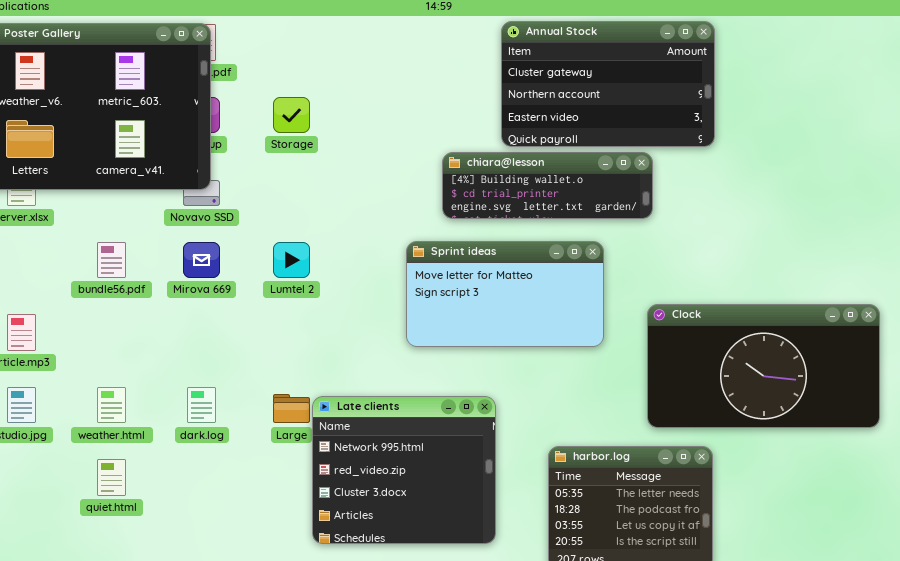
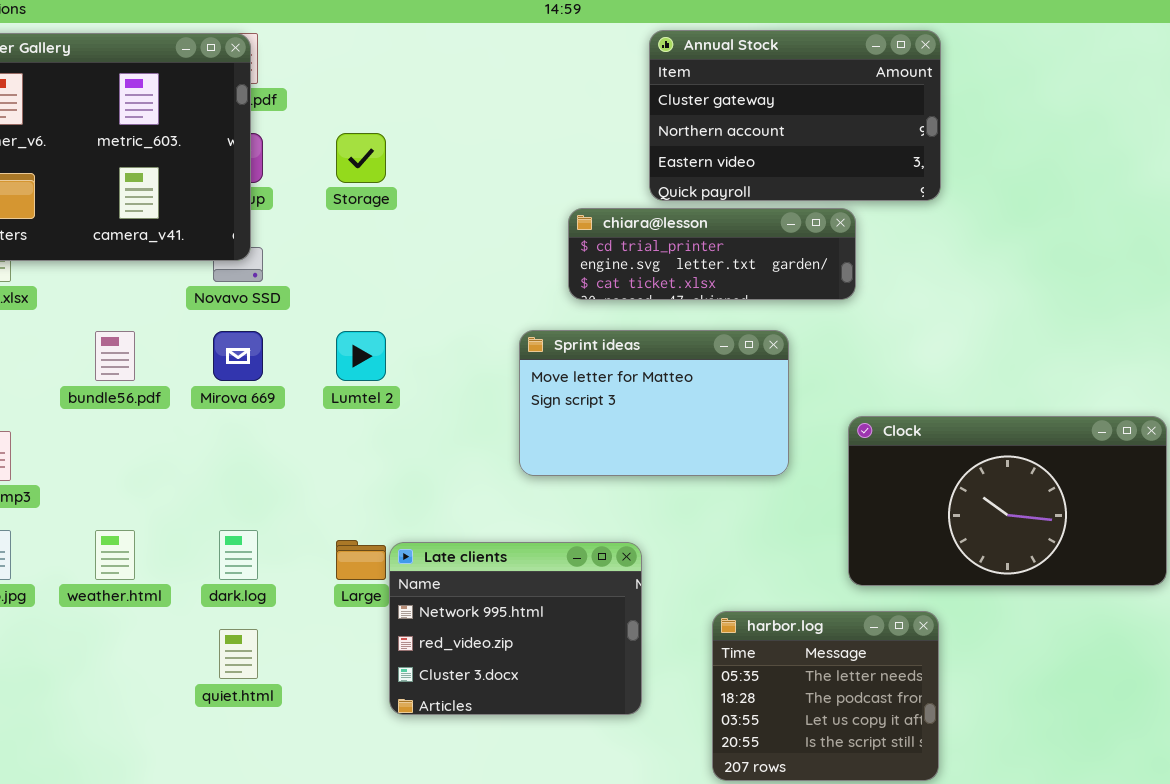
chiara@lesson: [442,152,653,219] -> [568,208,856,300], scrolled down 1 row
Late clients: [312,396,496,544] -> [389,542,642,715], resized
quiet.html: [97,459,126,496] -> [219,629,258,679], moved

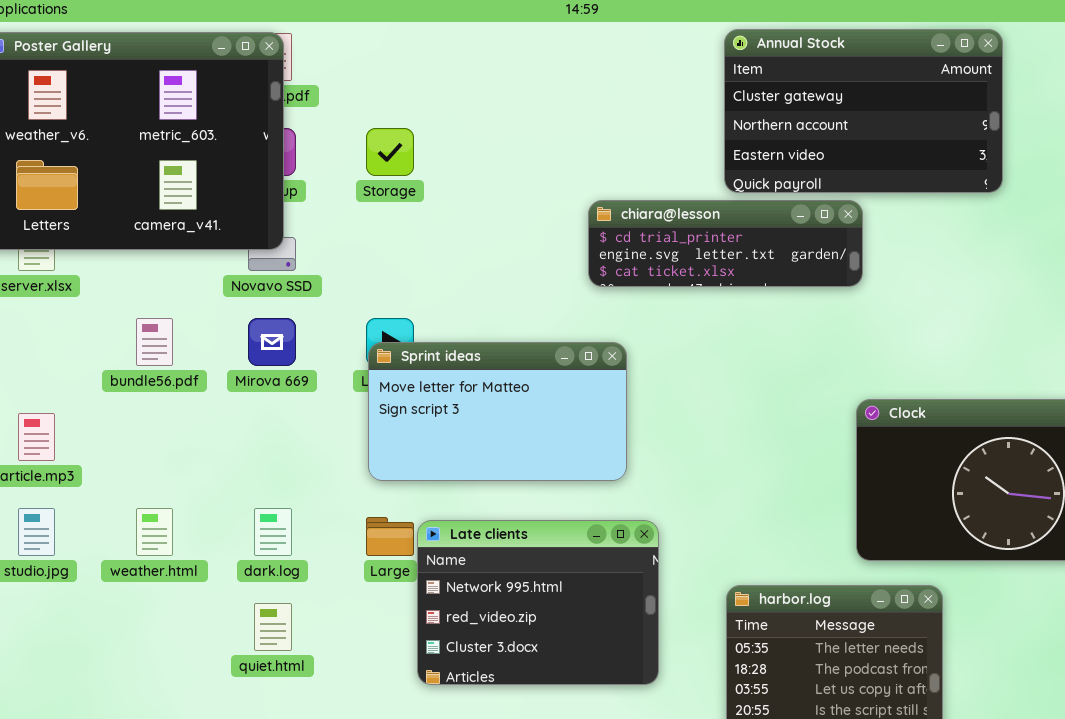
Annual Stock: [649,30,941,201] -> [724,29,1003,193], moved
Sprint ideas: [519,330,789,476] -> [368,342,627,481], moved

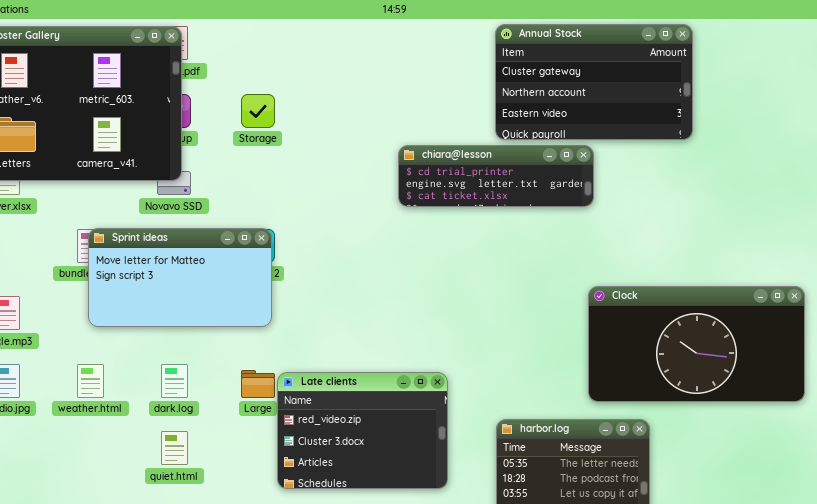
Sprint ideas: [368,342,627,481] -> [88,228,272,327], moved
Late clients: [417,520,659,685] -> [277,372,448,489], scrolled down 1 row

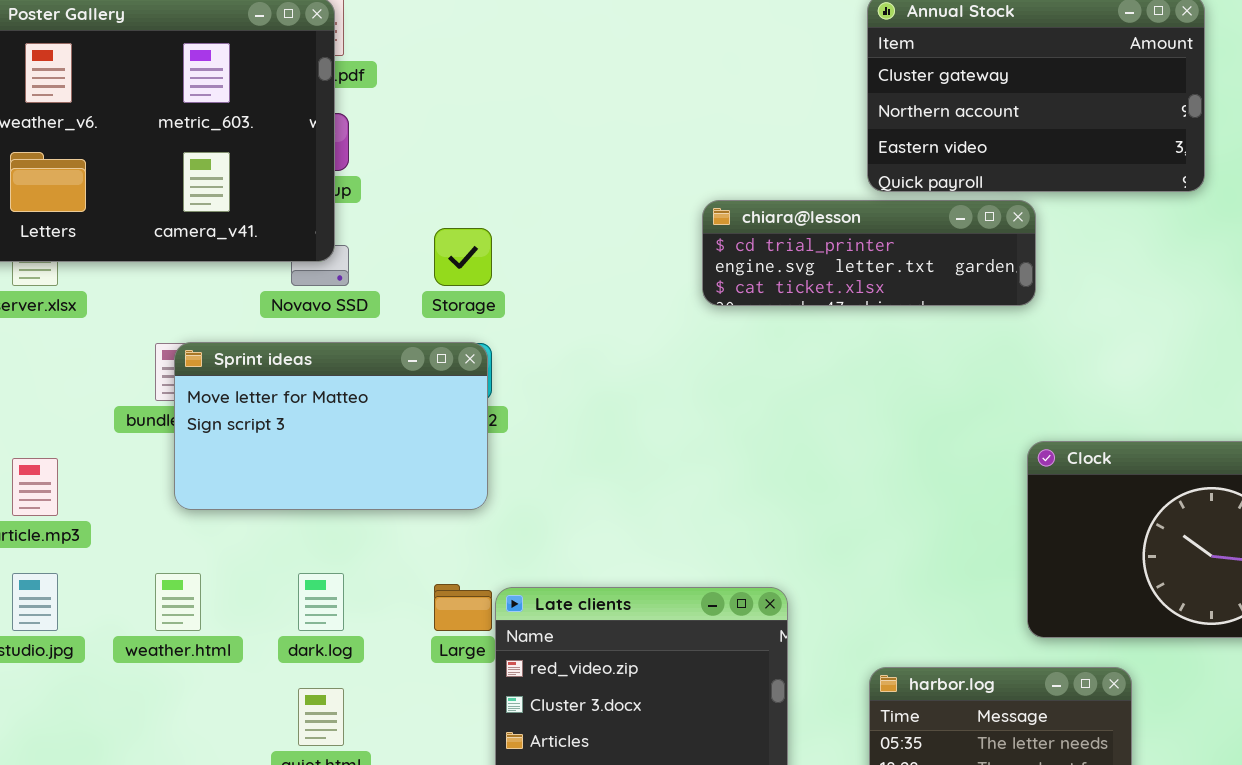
Storage: [241,94,275,128] -> [434,228,492,286], moved

